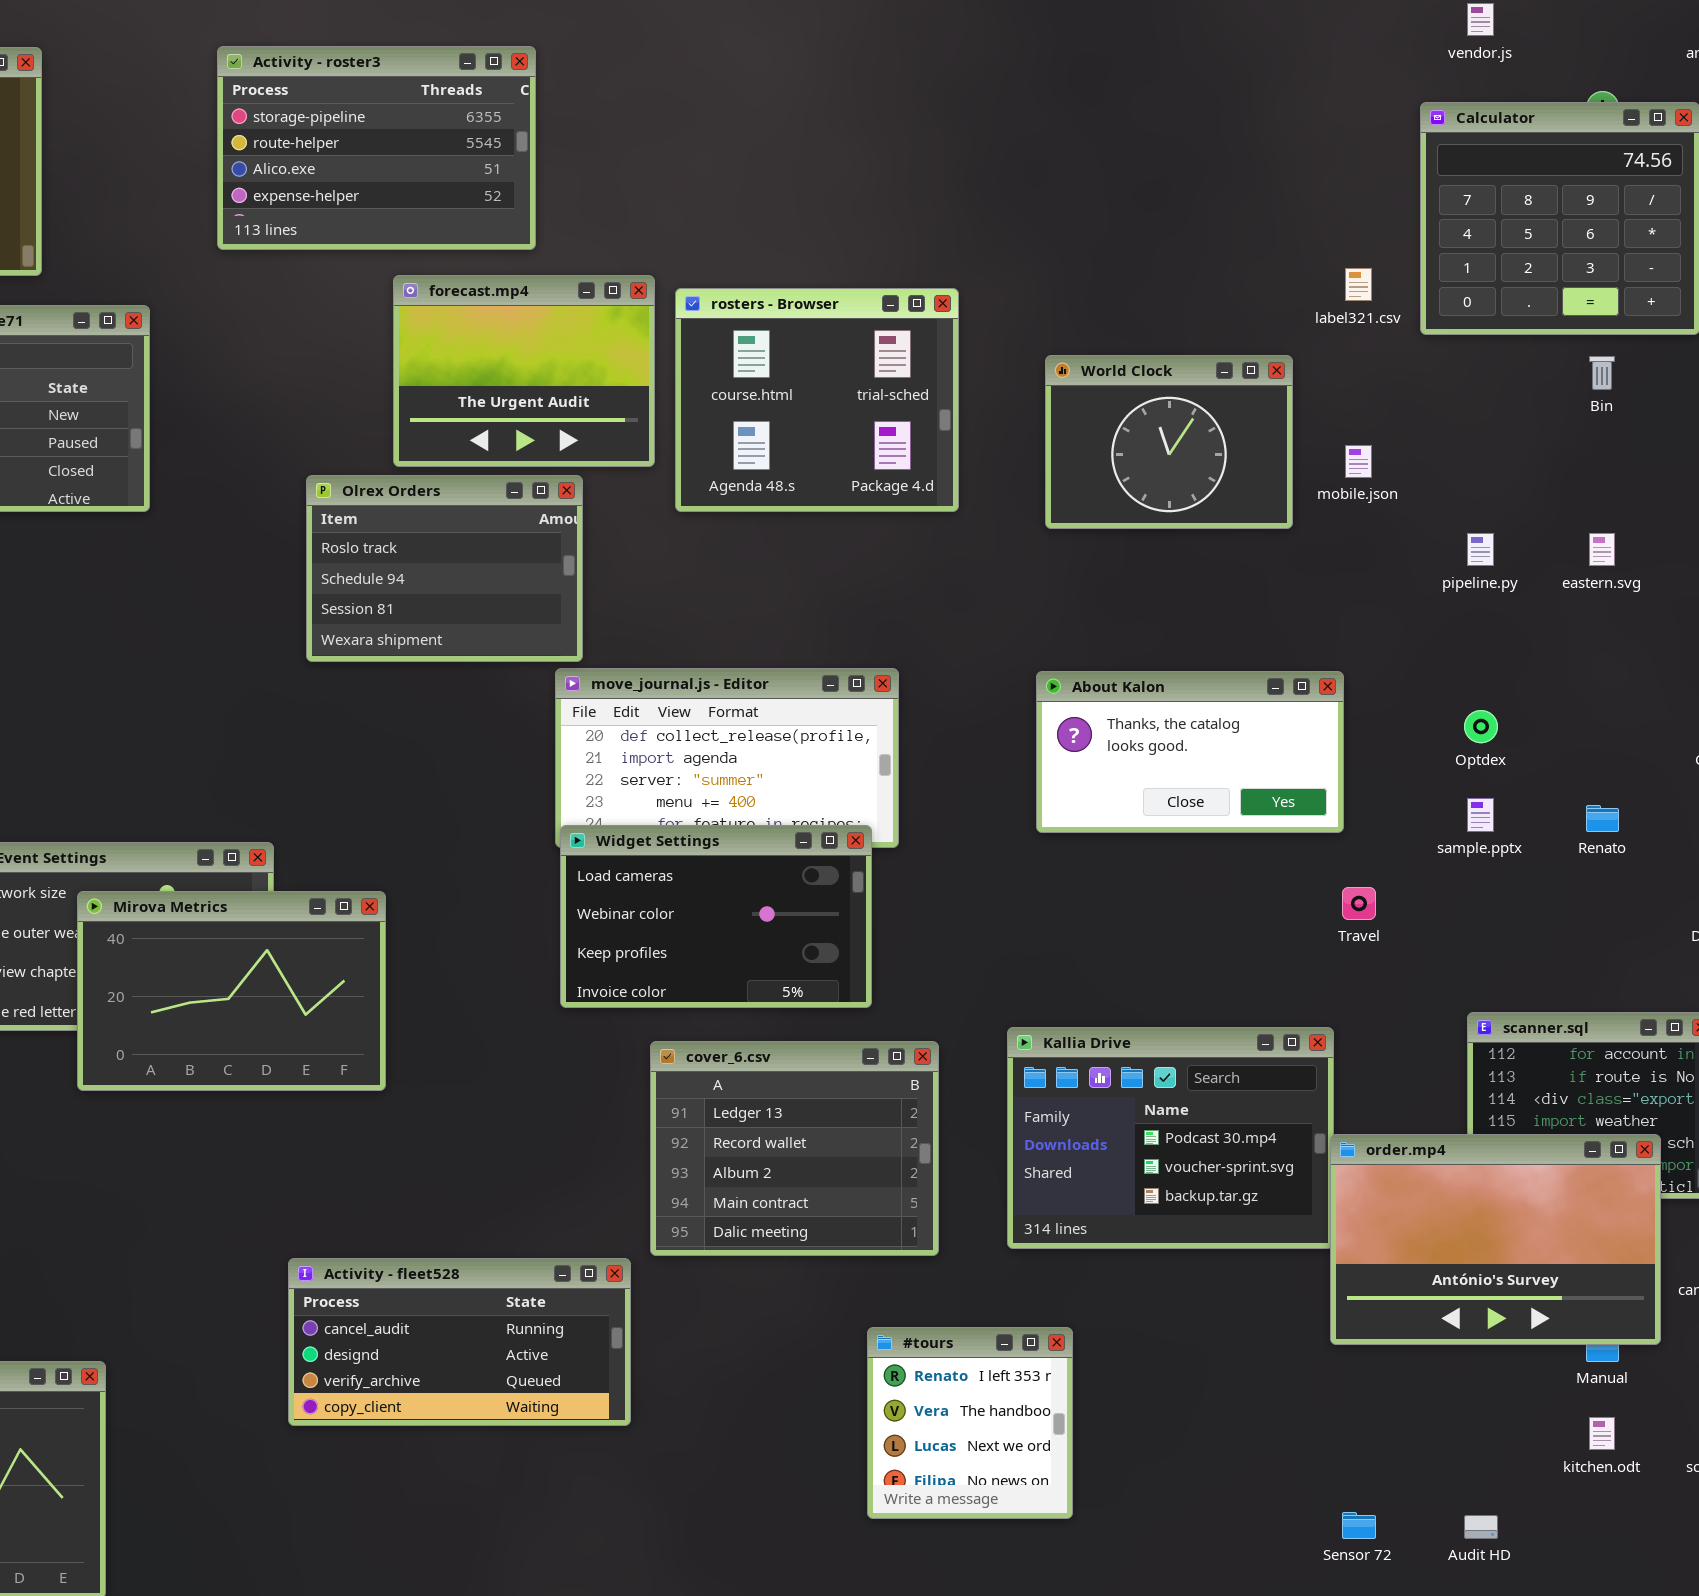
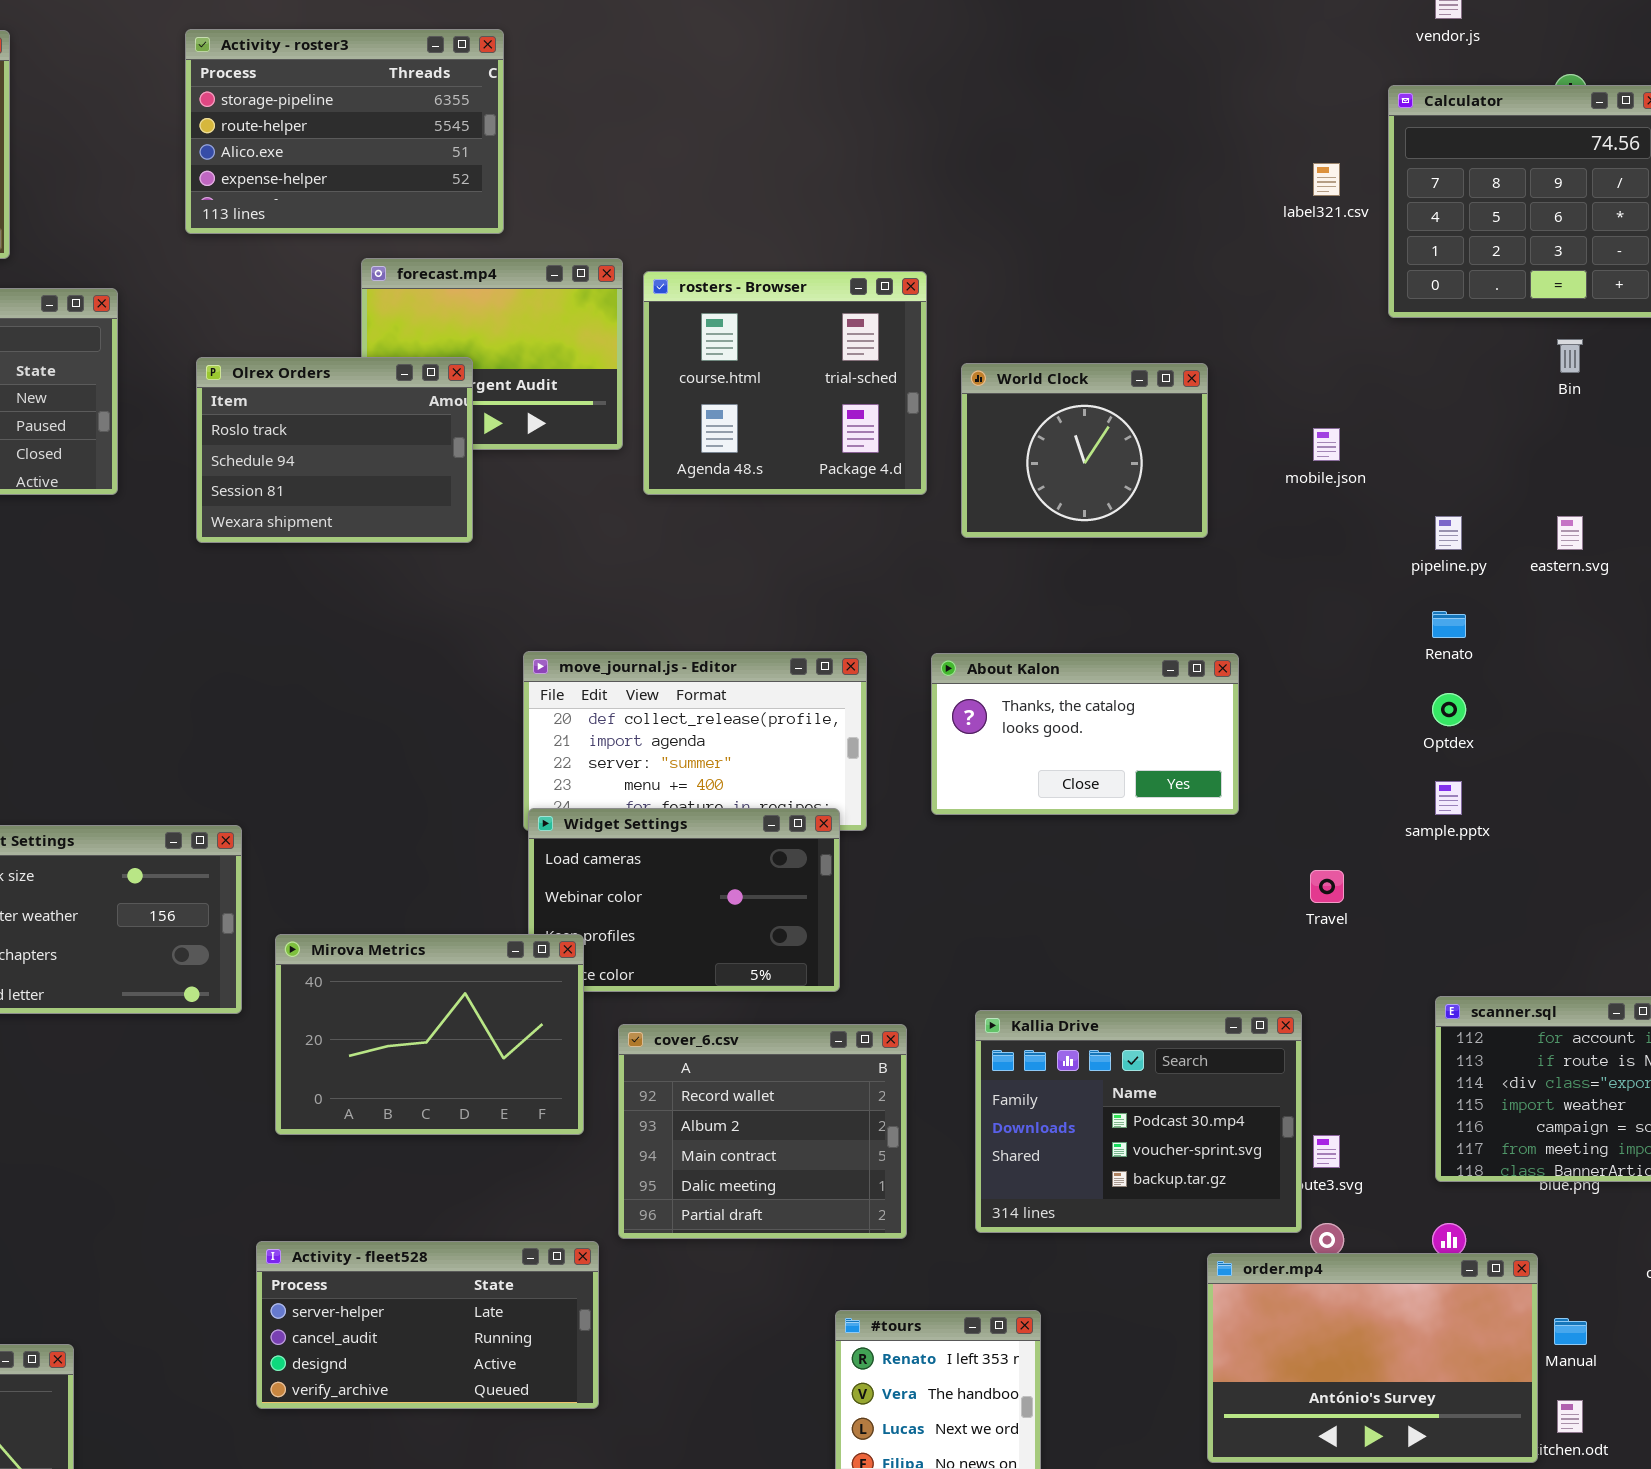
label321.csv: [1345,268,1372,301] -> [1313,163,1340,196], moved
World Clock: [1045,355,1293,529] -> [961,363,1208,538], moved
Olrex Orders: [306,475,583,662] -> [196,357,473,543], moved
About Kalon: [1036,671,1344,833] -> [931,653,1239,815], moved
Renato: [1586,805,1619,832] -> [1432,611,1466,638], moved
Mirova Metrics: [77,891,386,1091] -> [275,934,584,1135], moved
cover_6.csv: [650,1041,939,1256] -> [618,1024,907,1239], scrolled down 1 row
order.mp4: [1330,1134,1661,1345] -> [1207,1253,1538,1463], moved
Activity - fleet528: [288,1258,631,1426] -> [256,1241,599,1409], scrolled up 1 row

